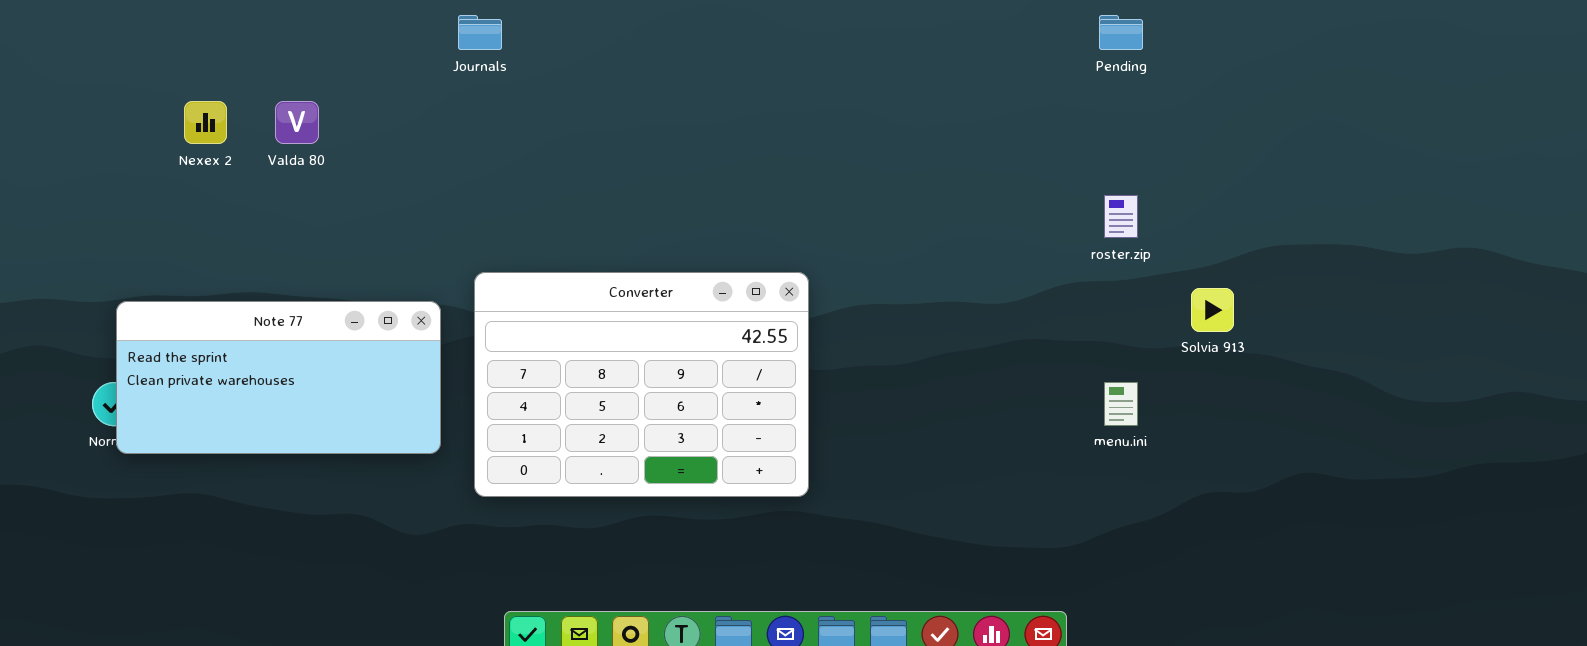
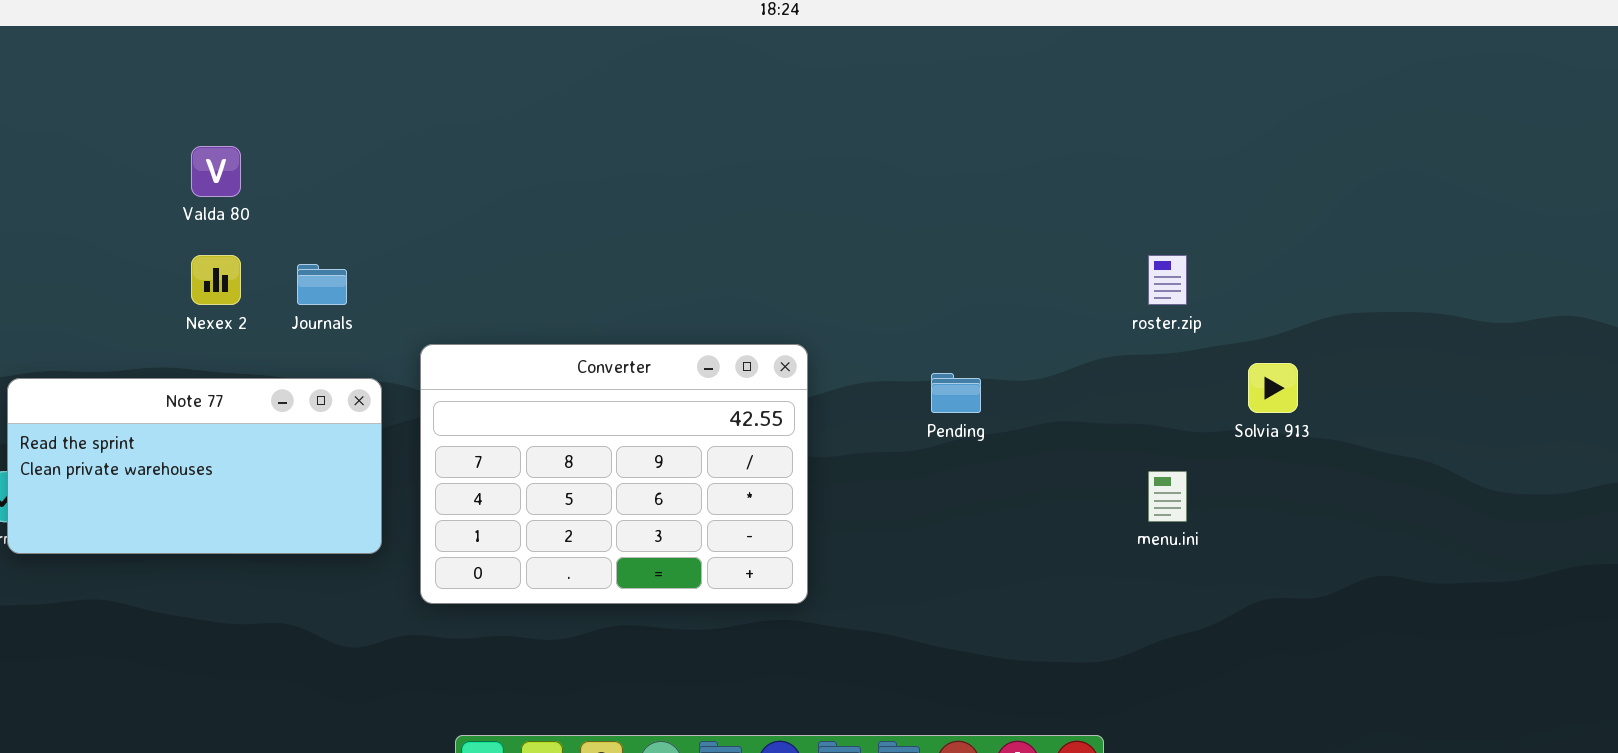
Journals: [458,15,502,50] -> [297,264,347,305], moved
Pending: [1099,15,1143,50] -> [931,373,981,413], moved
Nexex 2: [184,101,227,144] -> [191,255,241,305], moved

